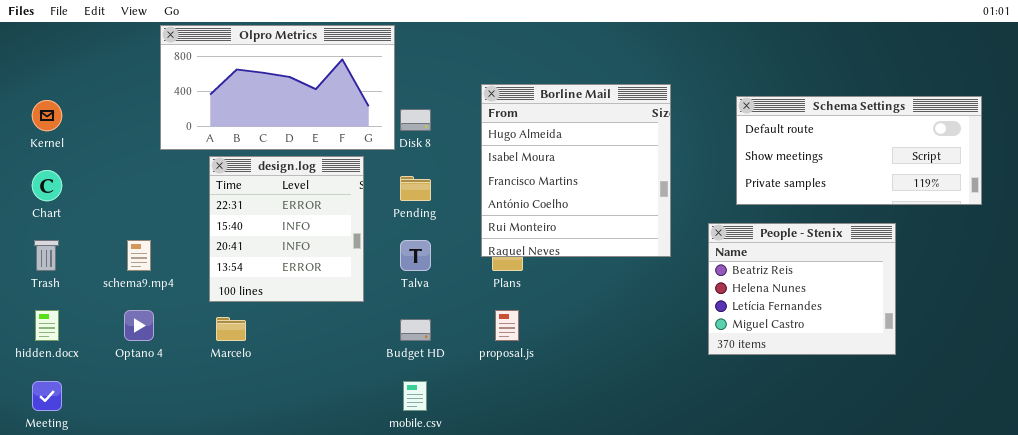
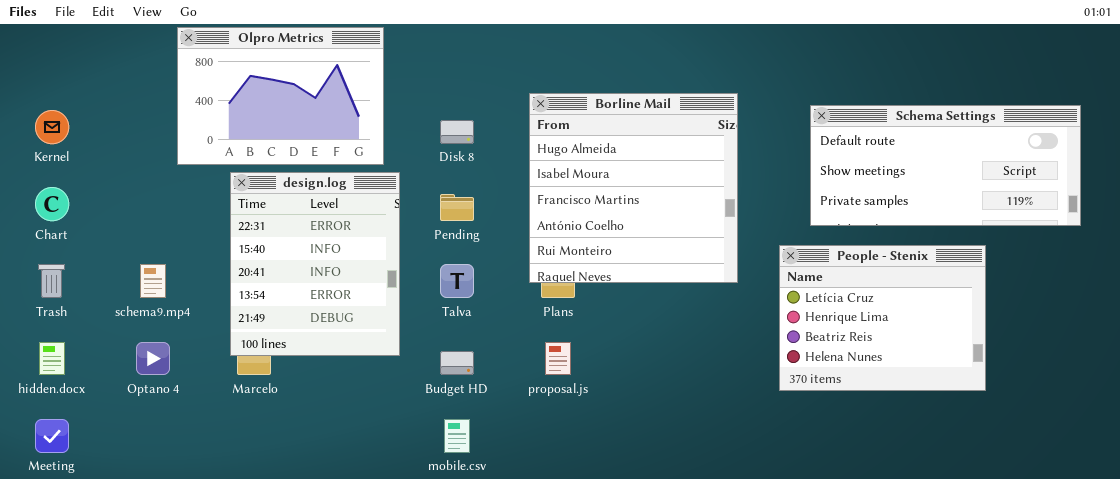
Olpro Metrics: [160,25,395,150] -> [177,27,384,165], resized
design.log: [209,156,364,302] -> [230,172,400,356], resized
People - Stenix: [708,223,896,355] -> [779,245,986,391], scrolled up 2 rows

